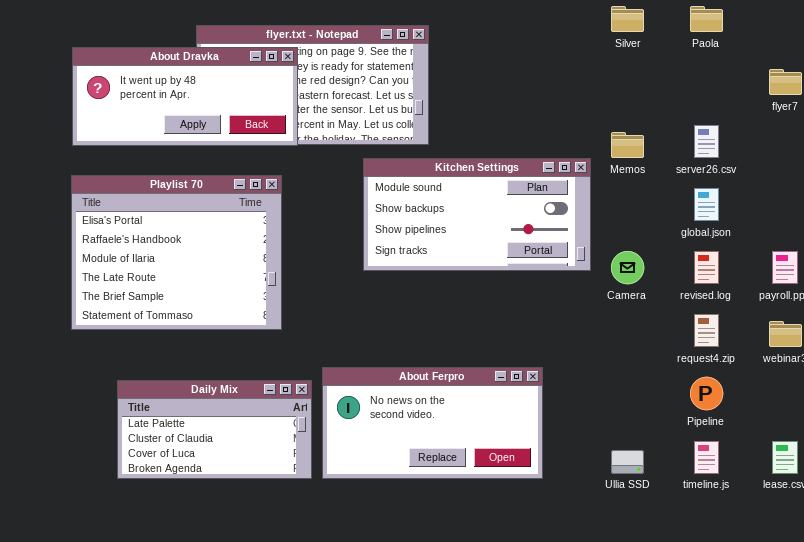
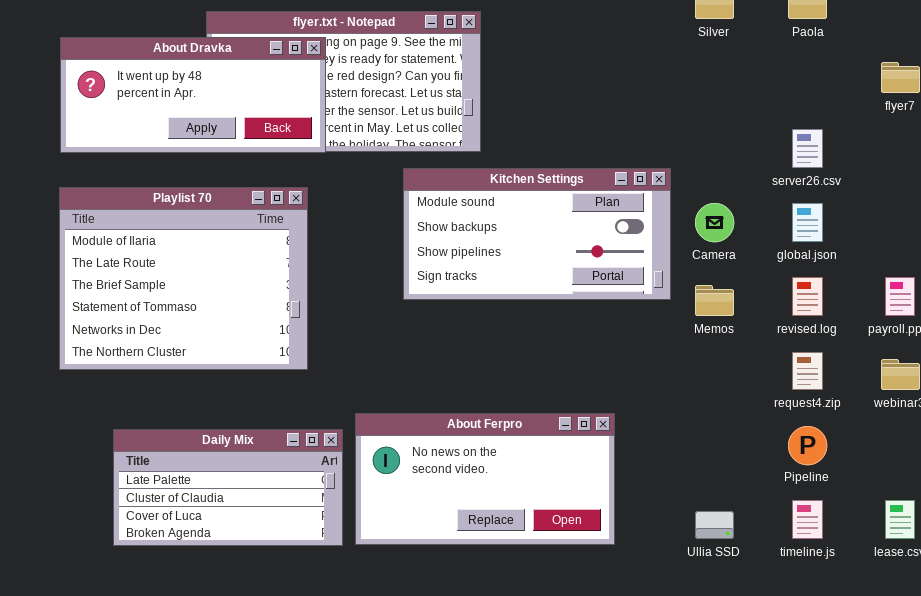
Memos: [611,132,644,158] -> [695,285,734,316], moved
Playlist 70: [71,175,282,330] -> [59,187,308,370], scrolled down 2 rows
Camera: [611,251,644,284] -> [695,203,734,242], moved

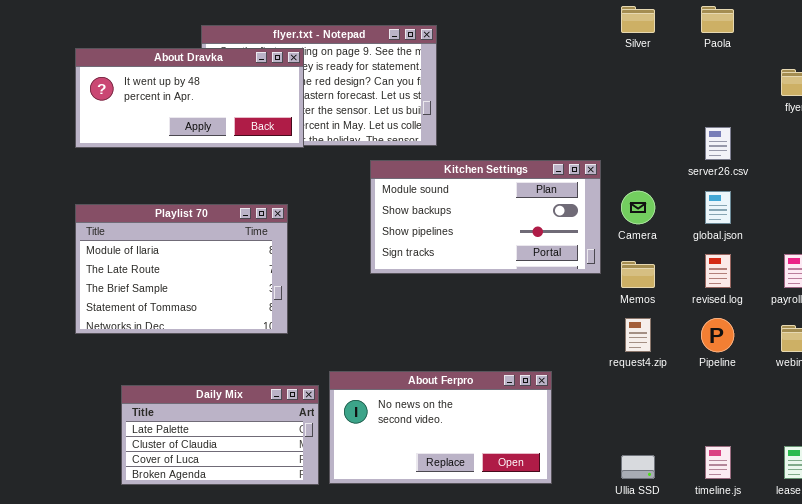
Playlist 70: [59,187,308,370] -> [75,204,288,334], resized
request4.zip: [792,352,823,390] -> [625,318,651,352], moved
Pipeline: [788,426,827,465] -> [701,318,734,352], moved

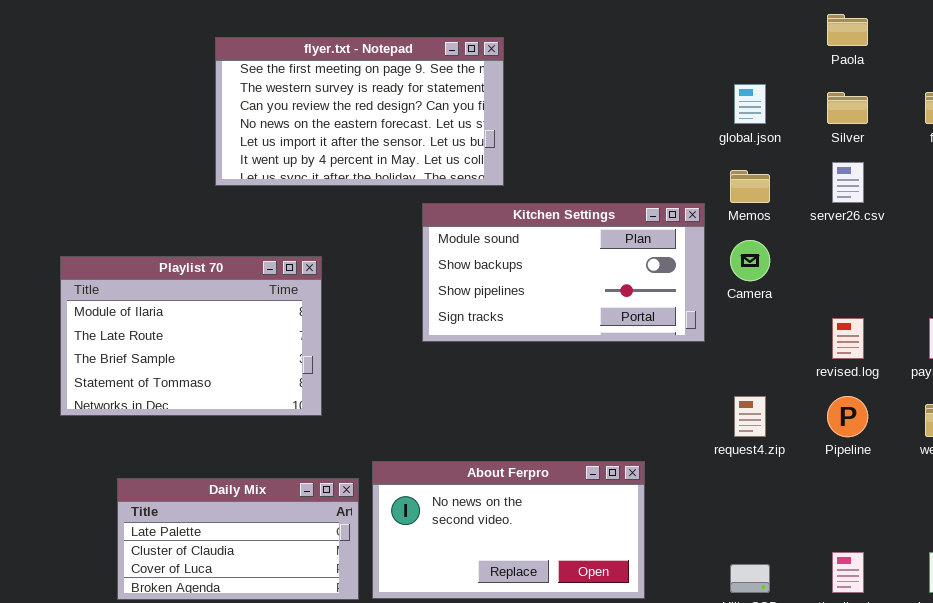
Silver: [621,6,655,33] -> [827,92,868,124], moved
About Dravka: [75,48,304,148] -> none, closed
global.json: [705,191,731,224] -> [734,84,766,124], moved
Memos: [621,261,655,288] -> [730,170,770,203], moved

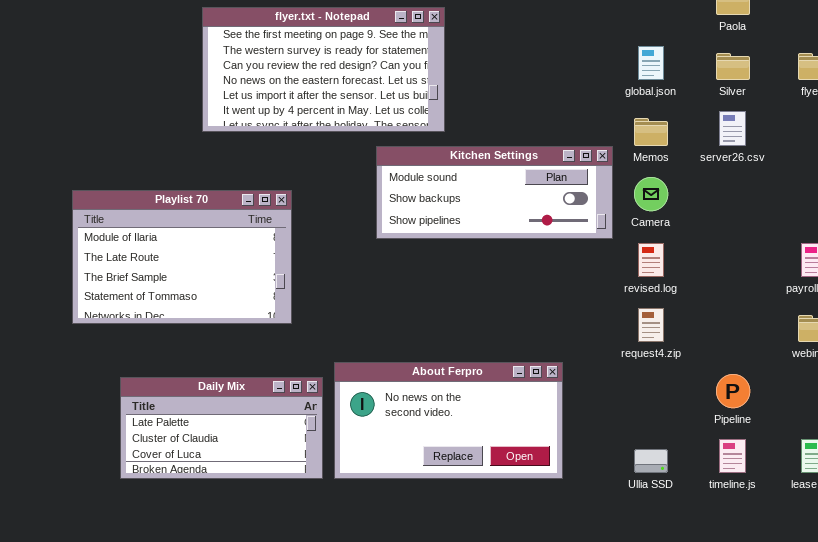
Kitchen Settings: [422,203,705,342] -> [376,146,613,239], resized
revised.log: [832,318,864,359] -> [638,243,664,277], moved
Pipeline: [827,396,868,437] -> [716,374,750,408], moved

